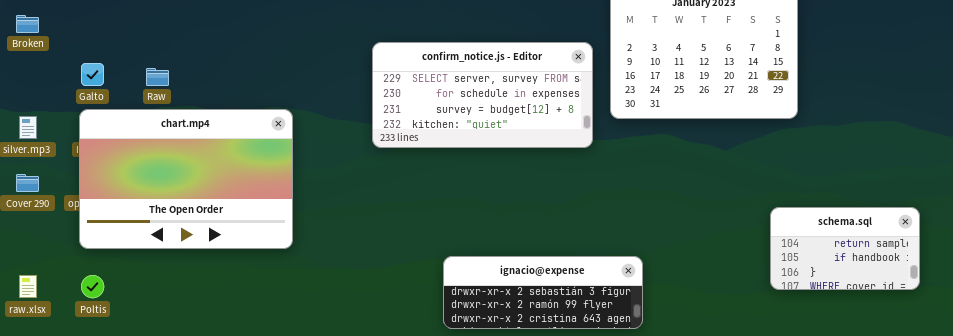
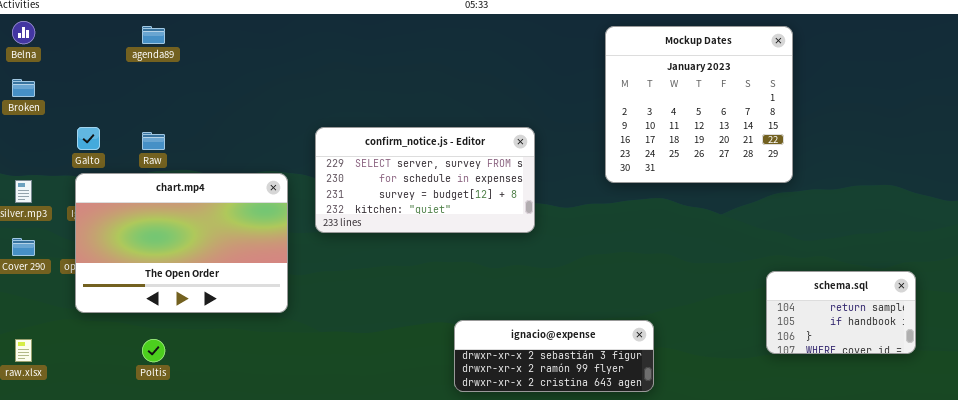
confirm_notice.js - Editor: [372,42,593,148] -> [315,127,535,233], moved
ignacio@expense: [443,256,643,329] -> [454,320,654,392], moved
Poltis: [81,275,104,298] -> [142,339,165,362], moved

